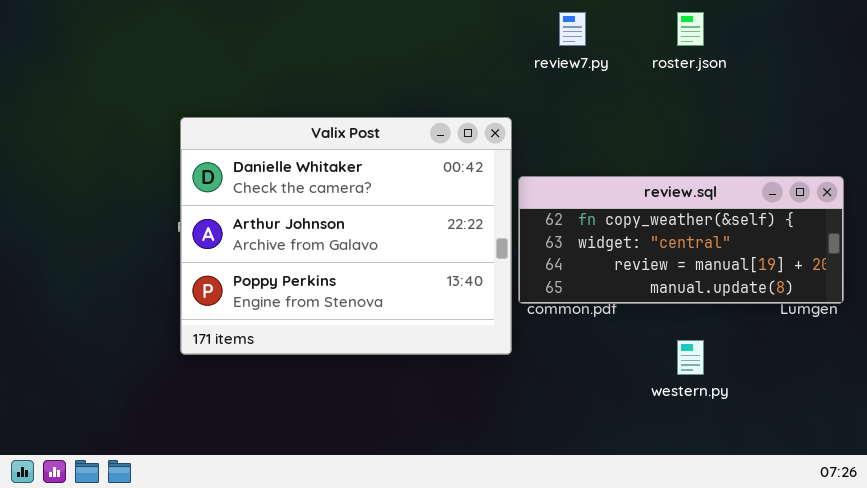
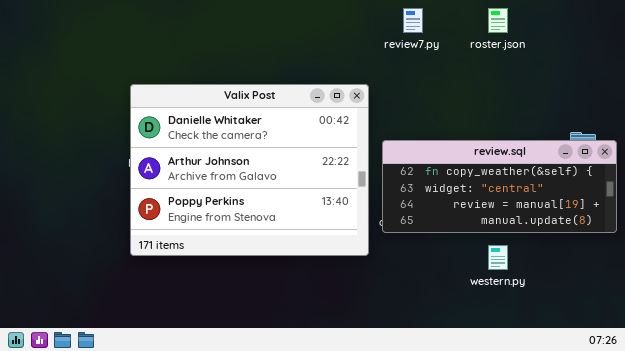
review.sql: [518,176,844,304] -> [382,140,617,233], moved

